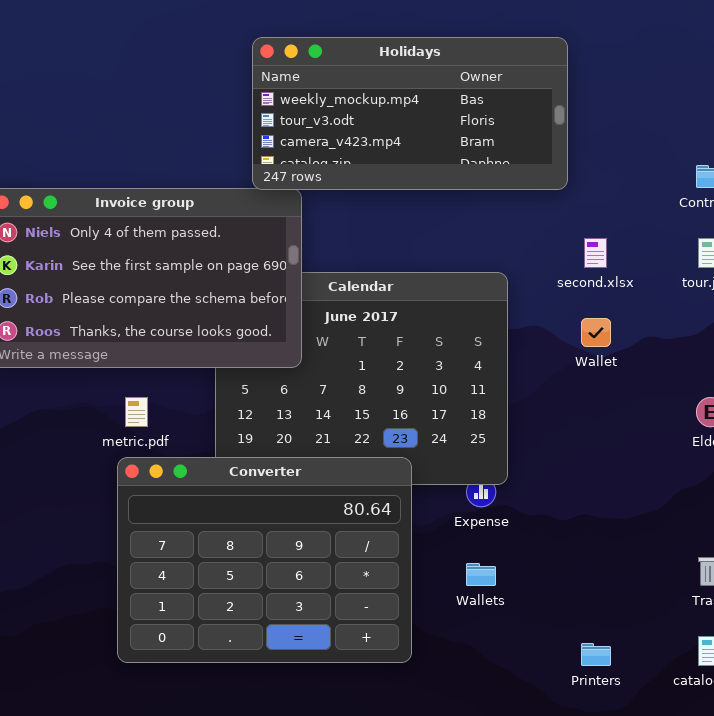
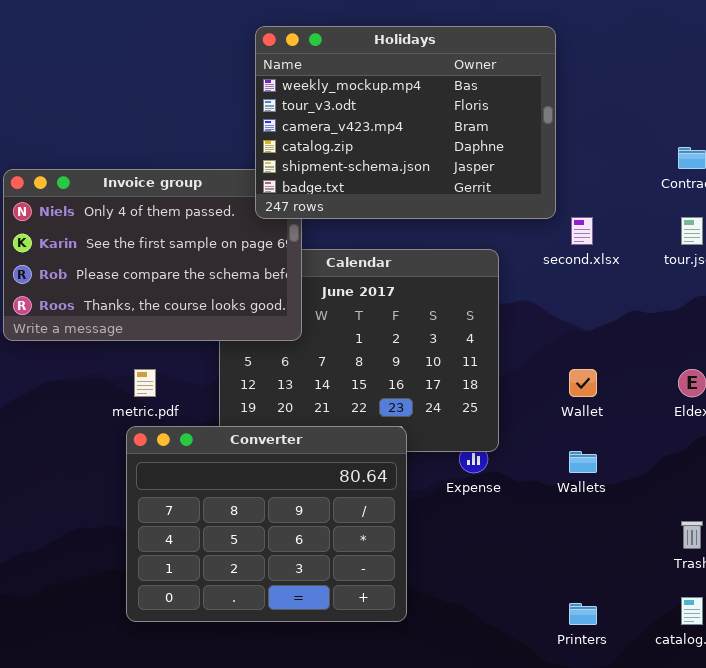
Holidays: [252,37,568,190] -> [255,26,556,219], resized
Wallet: [581,318,611,347] -> [569,369,597,397], moved
Wallets: [466,563,496,586] -> [569,451,597,473], moved

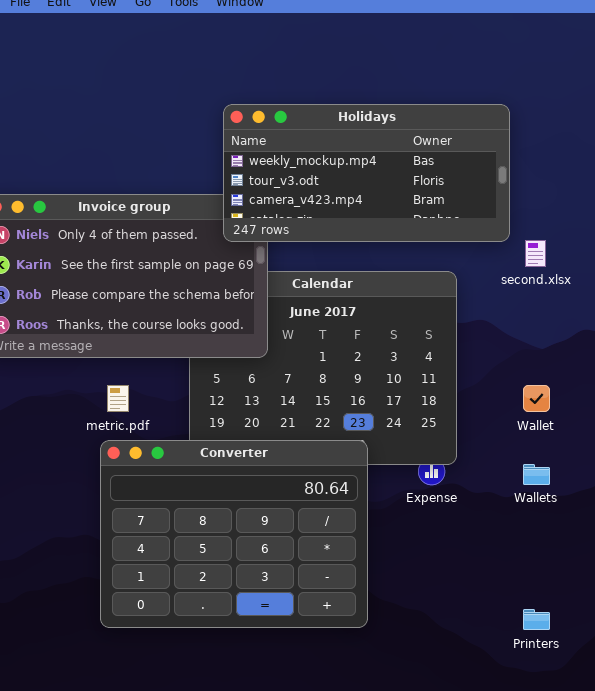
Holidays: [255,26,556,219] -> [223,104,510,242], resized

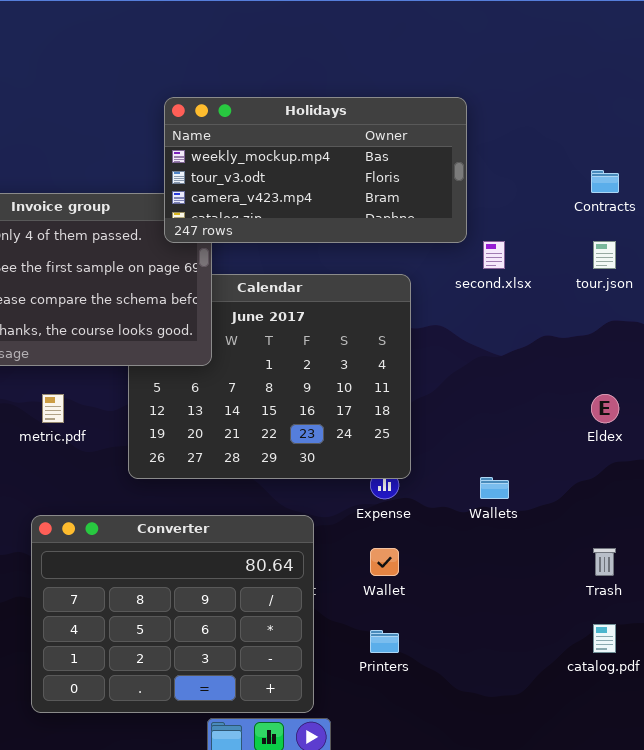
Wallet: [523,385,550,412] -> [370,548,399,576], moved
Converter: [100,440,368,628] -> [31,515,314,713], moved
Printers: [523,609,550,630] -> [370,630,399,653], moved

